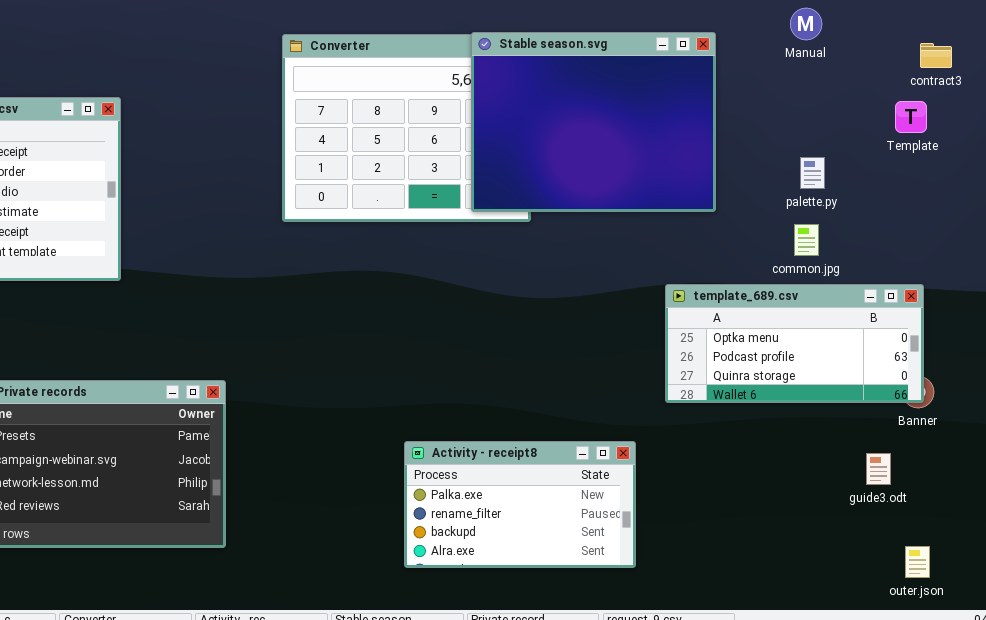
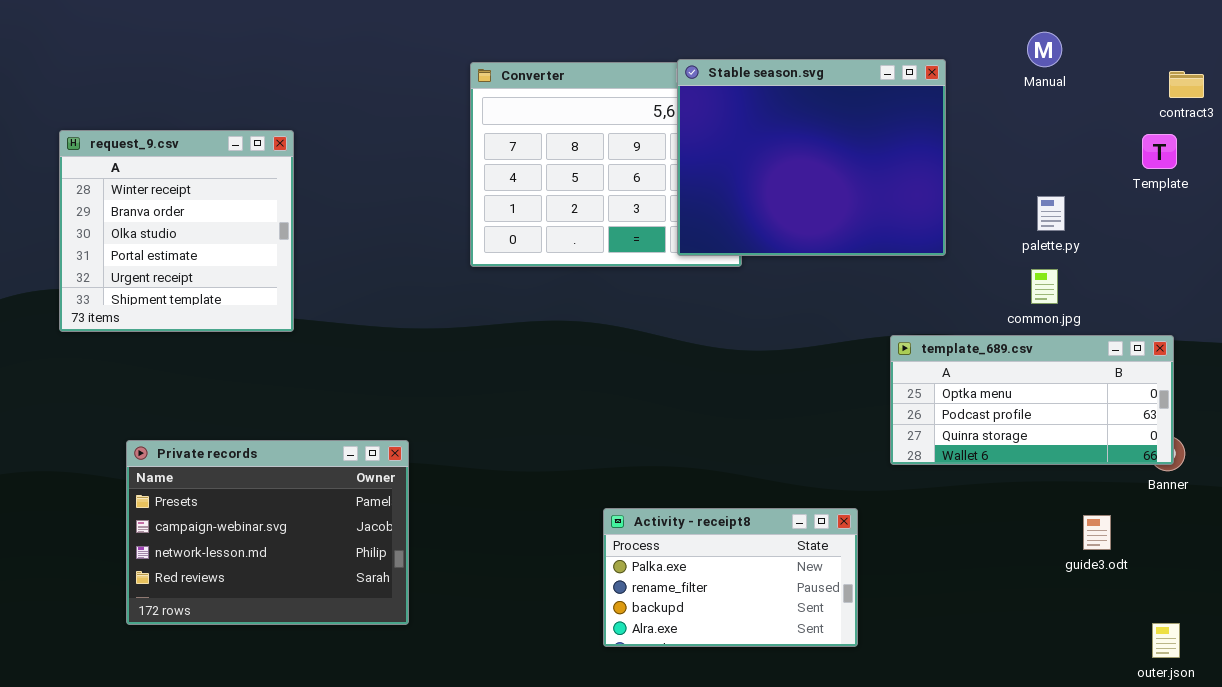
guide3.odt: [866,453,891,485] -> [1083,515,1111,550], moved

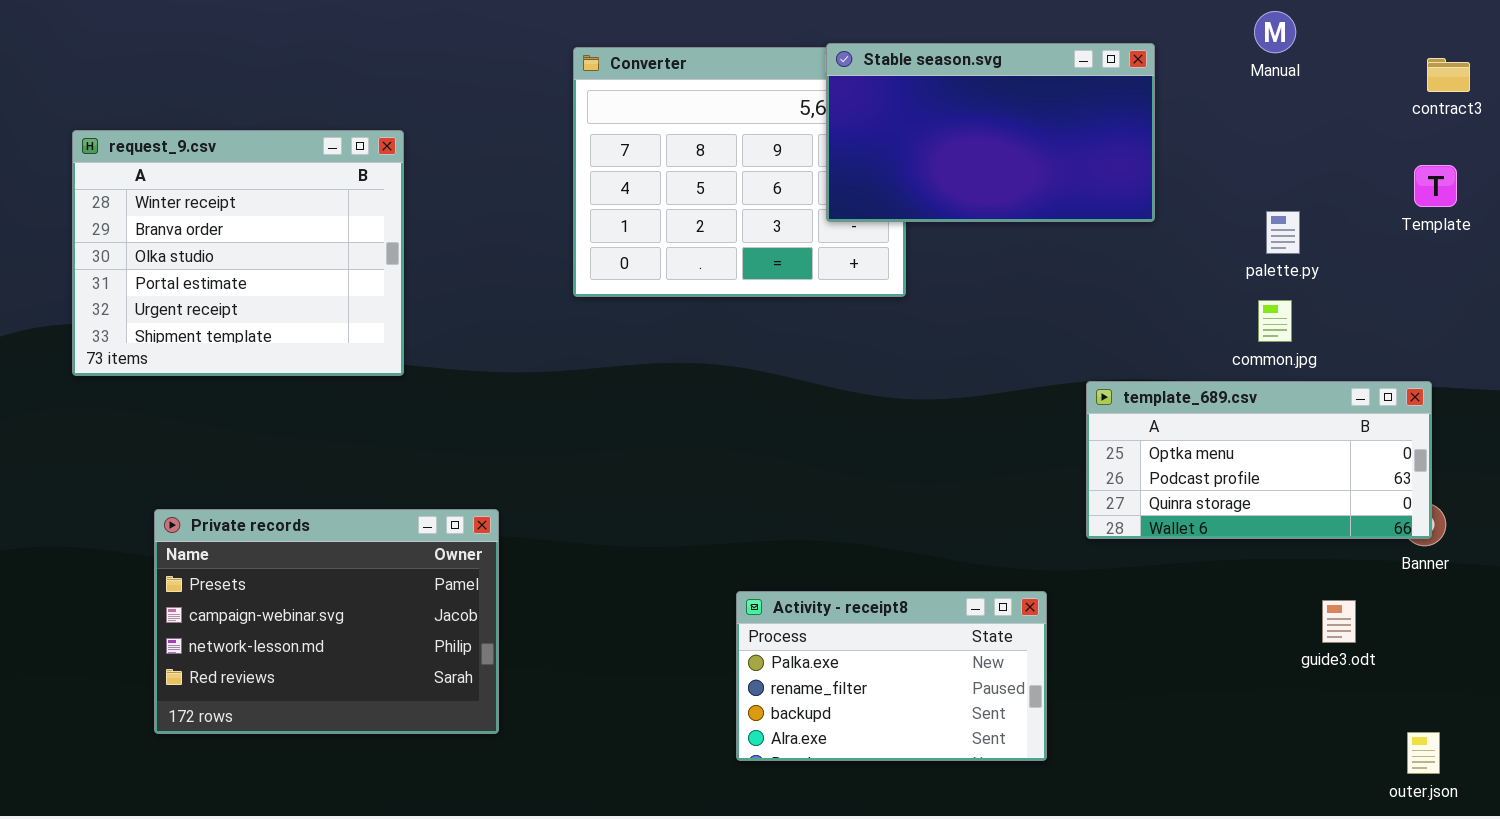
Stable season.svg: [677,59,946,256] -> [826,43,1155,222], resized
request_9.csv: [59,130,294,332] -> [72,130,404,376], resized
Template: [1142,134,1177,169] -> [1414,165,1457,207], moved

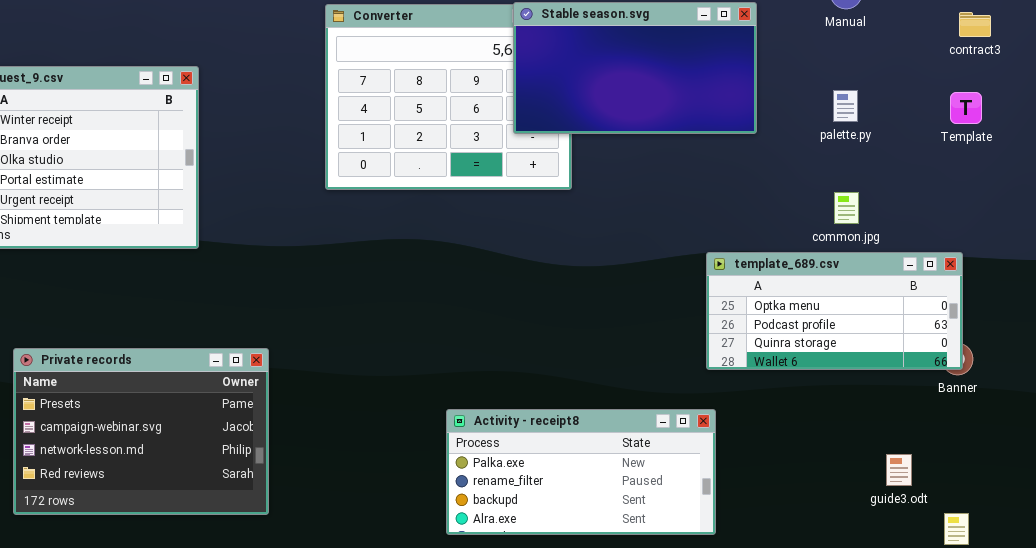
palette.py: [1266,211,1300,254] -> [833,90,858,122], moved
Activity - receipt8: [736,591,1047,761] -> [446,409,716,535], resized
guide3.odt: [1322,600,1356,643] -> [886,454,912,486], moved

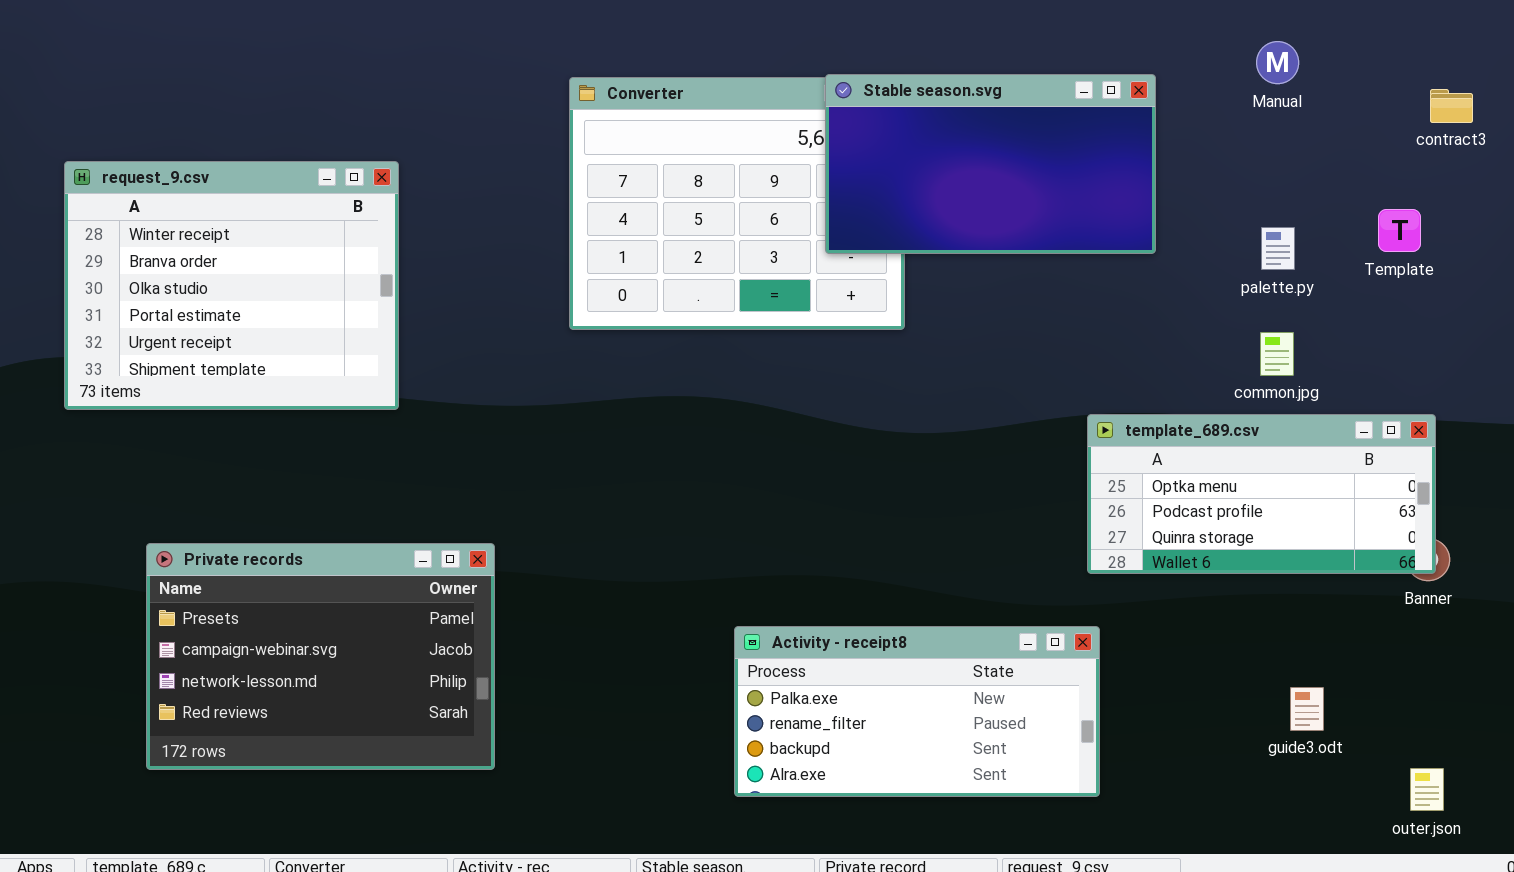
palette.py: [833,90,858,122] -> [1261,227,1295,270], moved
Template: [950,92,982,124] -> [1378,209,1421,252], moved
guide3.odt: [886,454,912,486] -> [1290,687,1324,731], moved

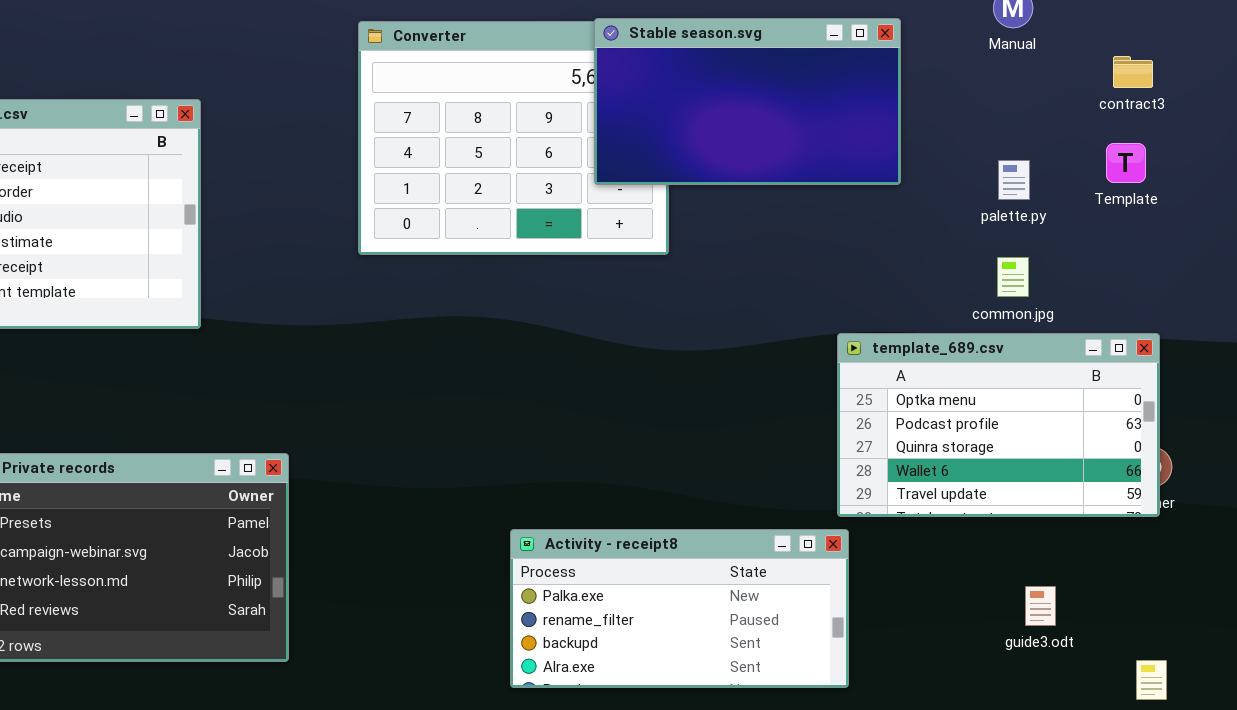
contract3: [1430,89,1473,123] -> [1113,56,1153,88], moved
template_689.csv: [1087,414,1436,574] -> [837,333,1160,517], resized

